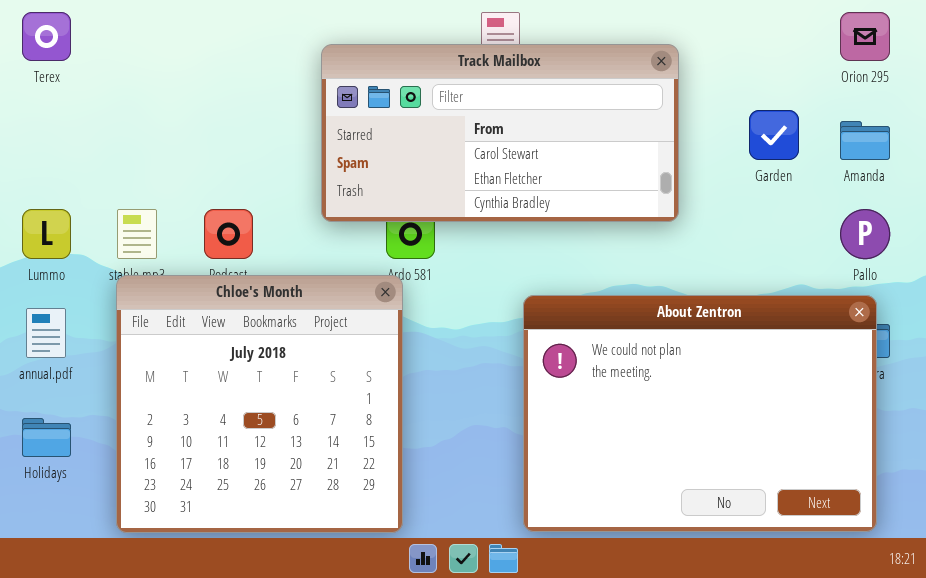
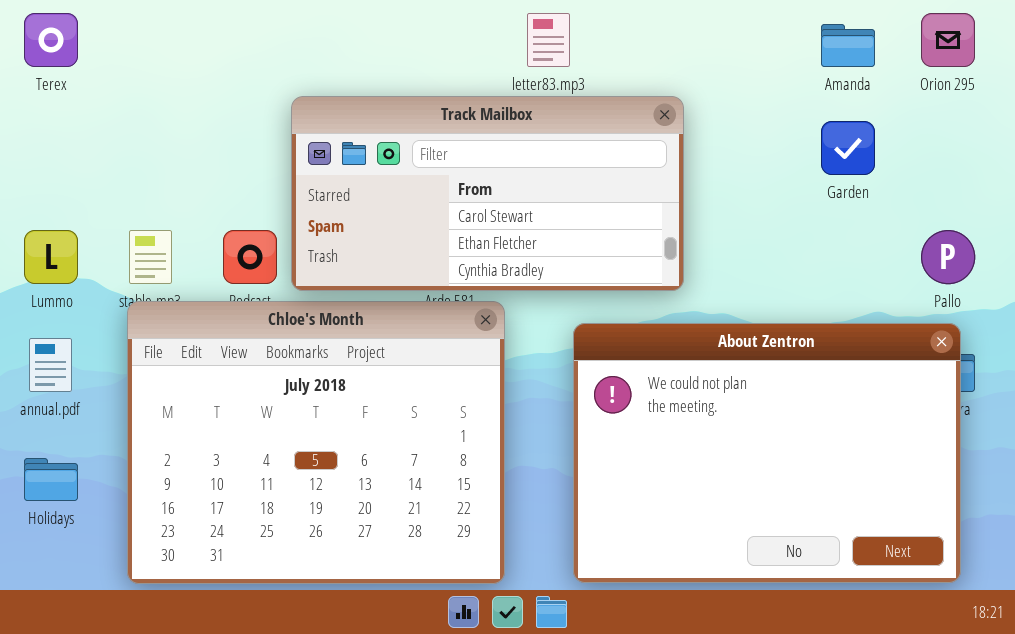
Track Mailbox: [321,44,679,222] -> [291,96,684,291], moved
Amanda: [840,121,890,160] -> [821,24,875,67], moved
Chloe's Month: [116,275,403,533] -> [127,301,505,584], resized

